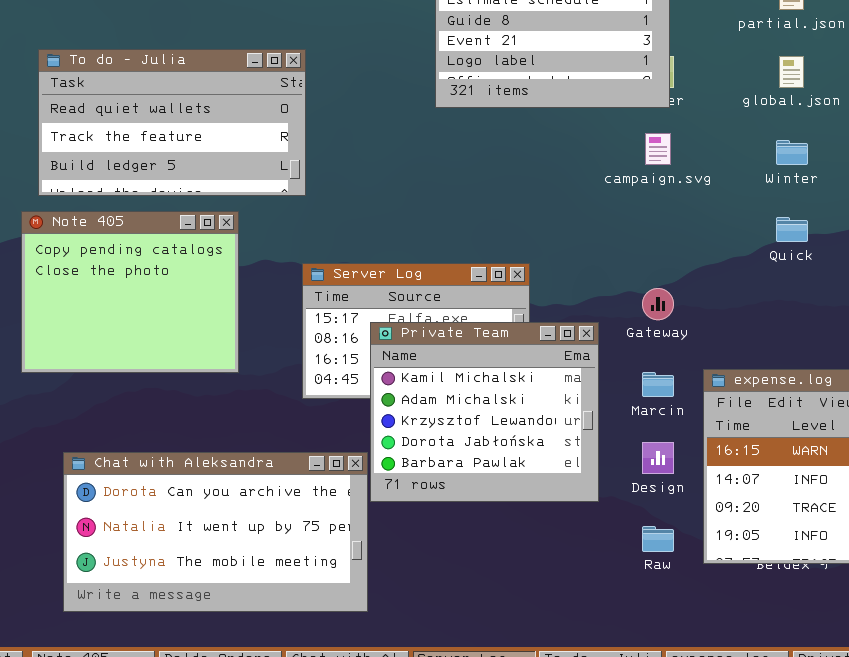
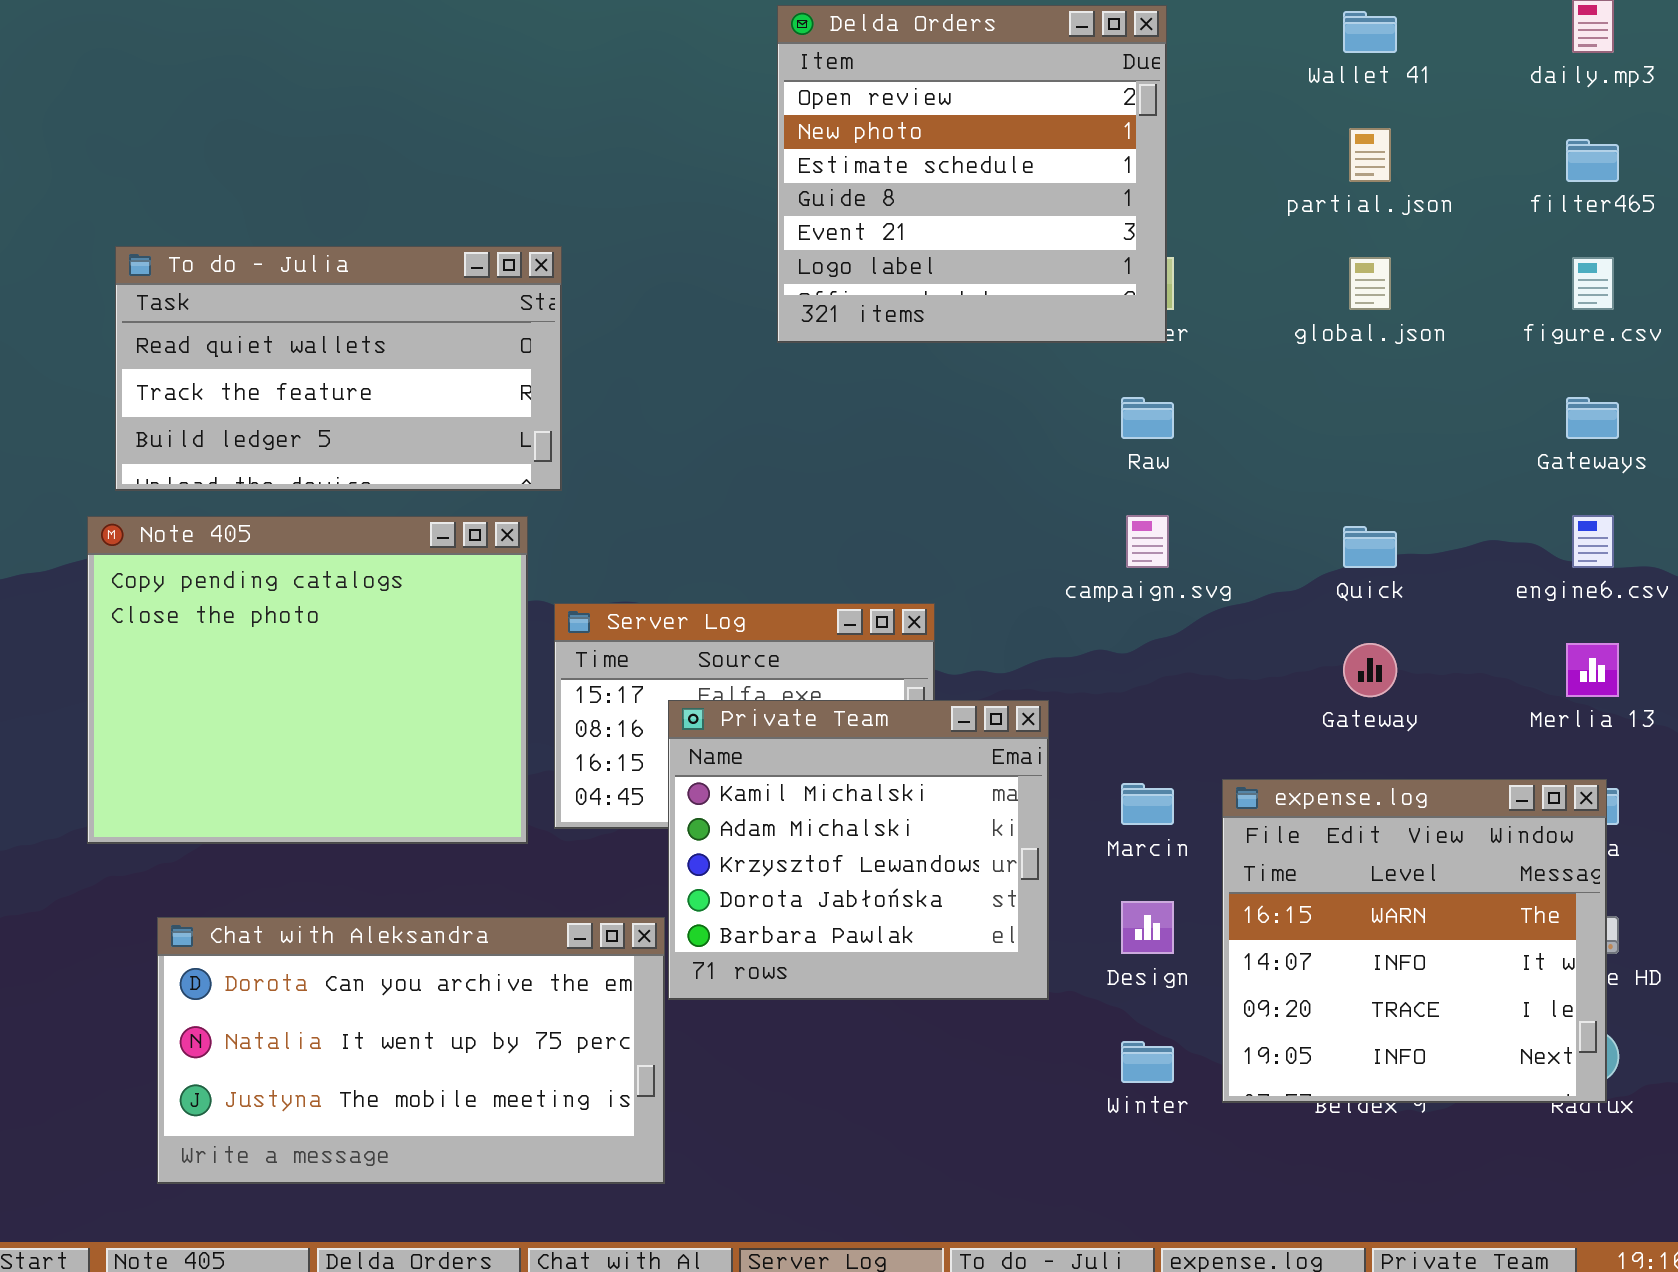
campaign.svg: [645,133,671,165] -> [1126,515,1169,568], moved
Winter: [776,140,808,165] -> [1121,1041,1174,1083], moved
Note 405: [21,211,239,373] -> [87,516,528,844], resized
Gateway: [642,288,674,320] -> [1343,643,1397,697], moved
Raw: [642,526,674,552] -> [1121,397,1174,439], moved

